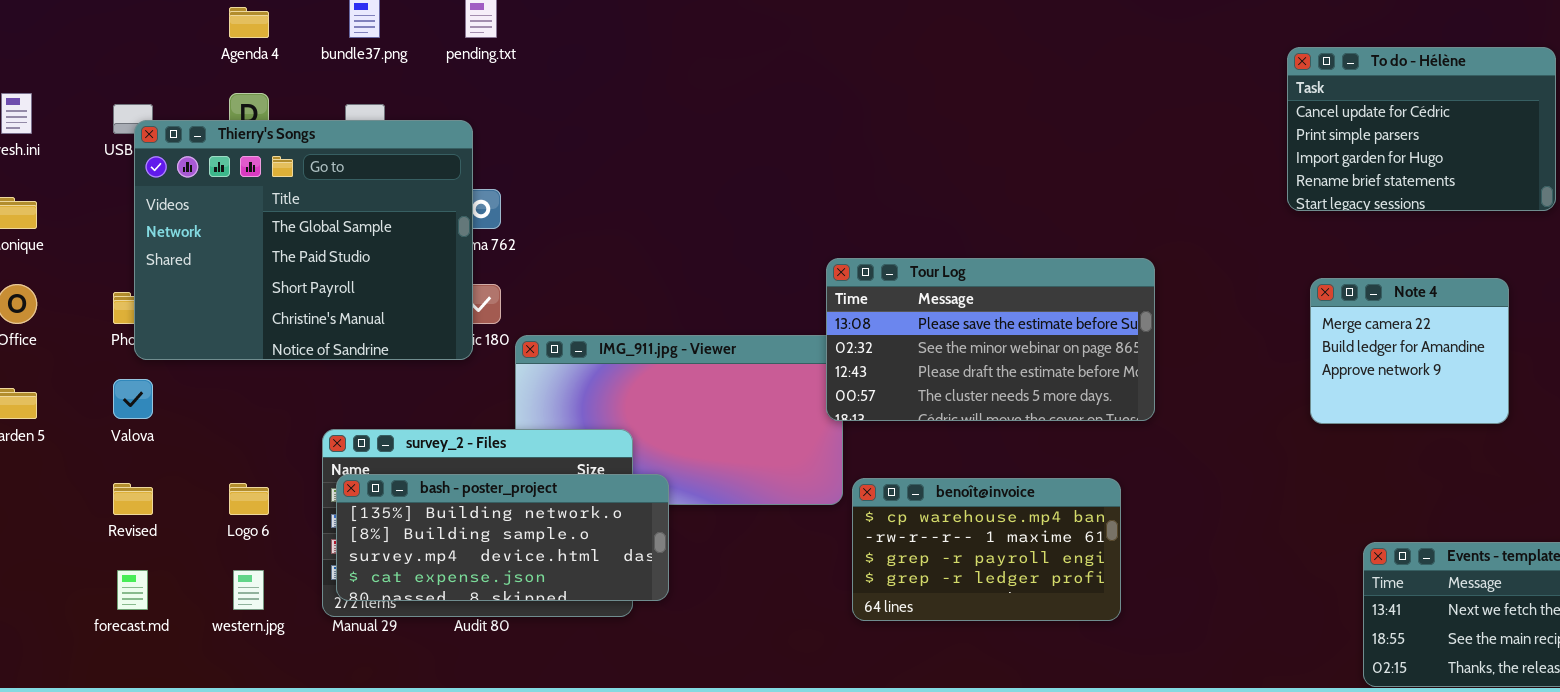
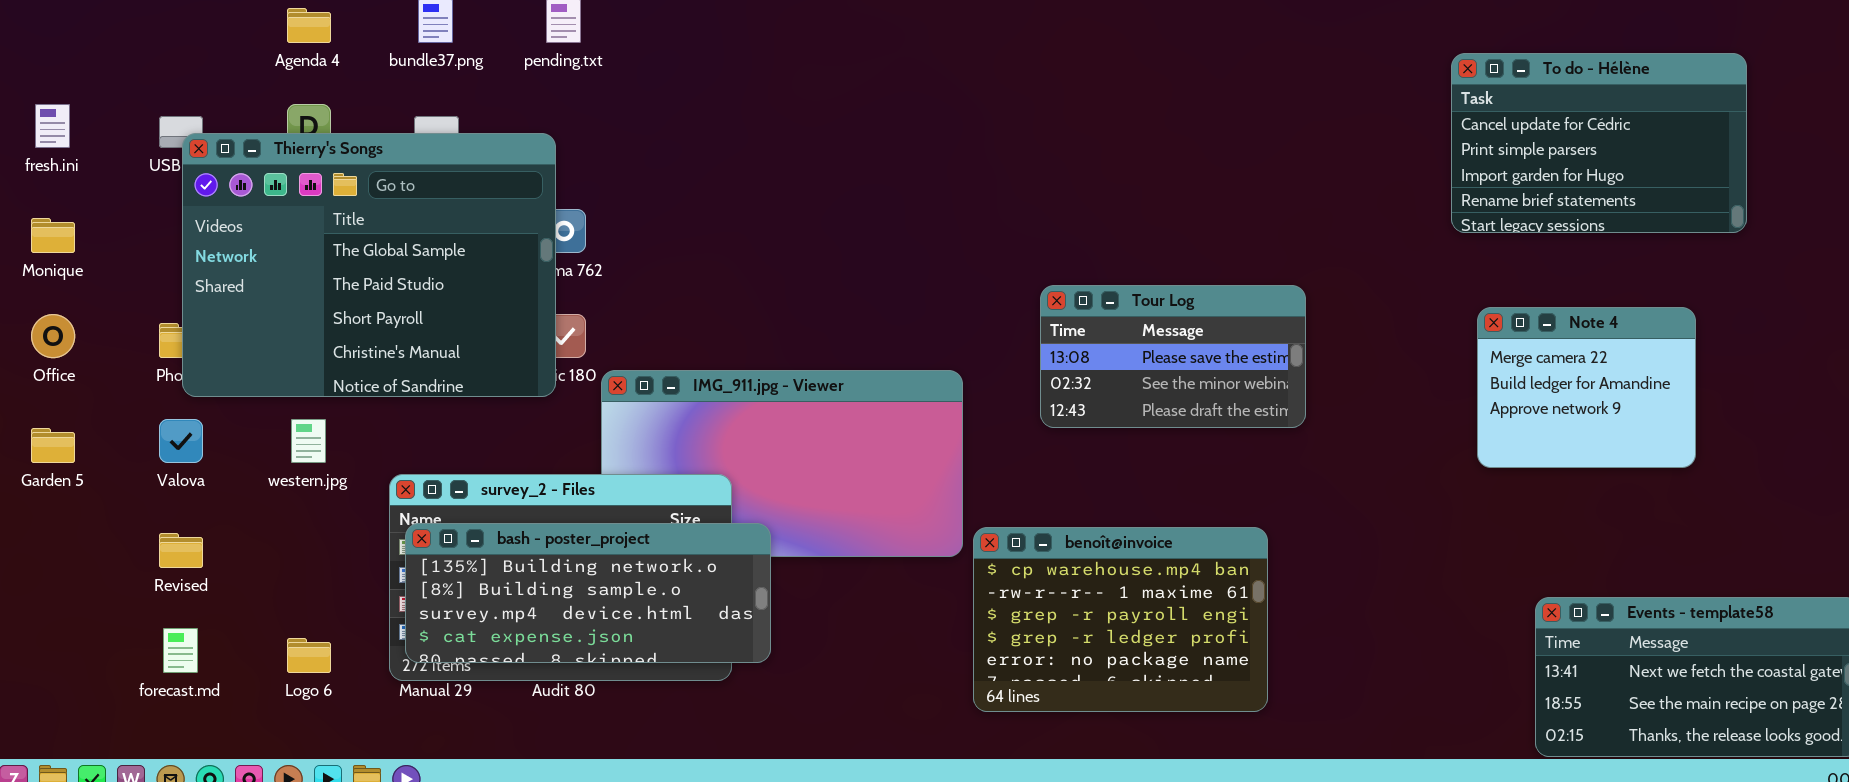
Tour Log: [826,258,1155,421] -> [1040,285,1306,428], resized
benoît@invoice: [852,478,1121,621] -> [973,527,1268,712], resized
Logo 6: [229,483,269,515] -> [287,638,331,673], moved
western.jpg: [233,570,264,610] -> [291,419,326,463], moved

